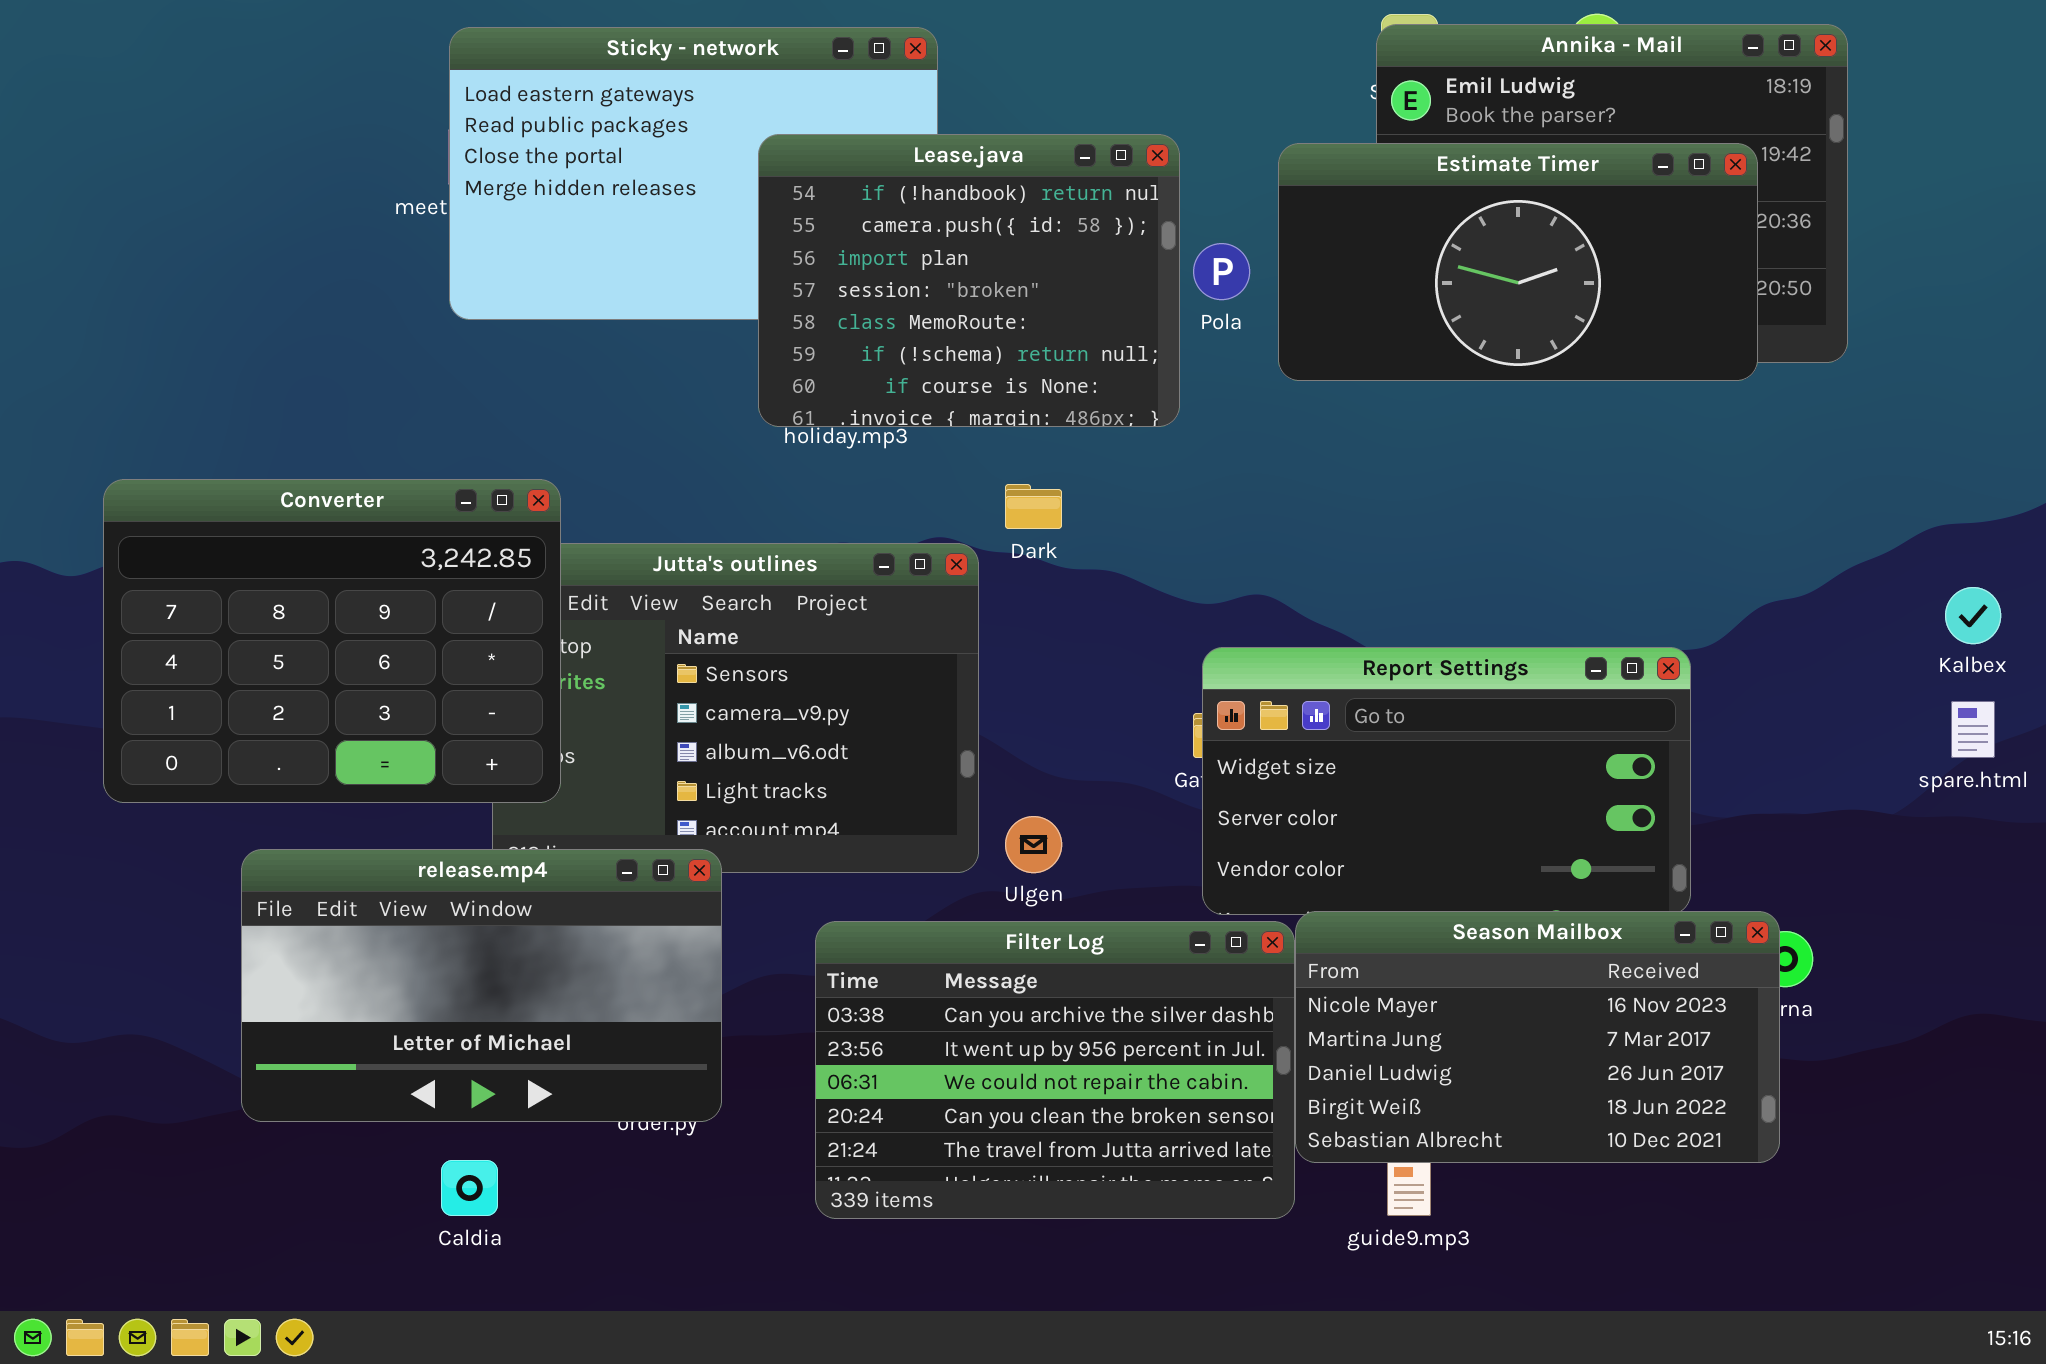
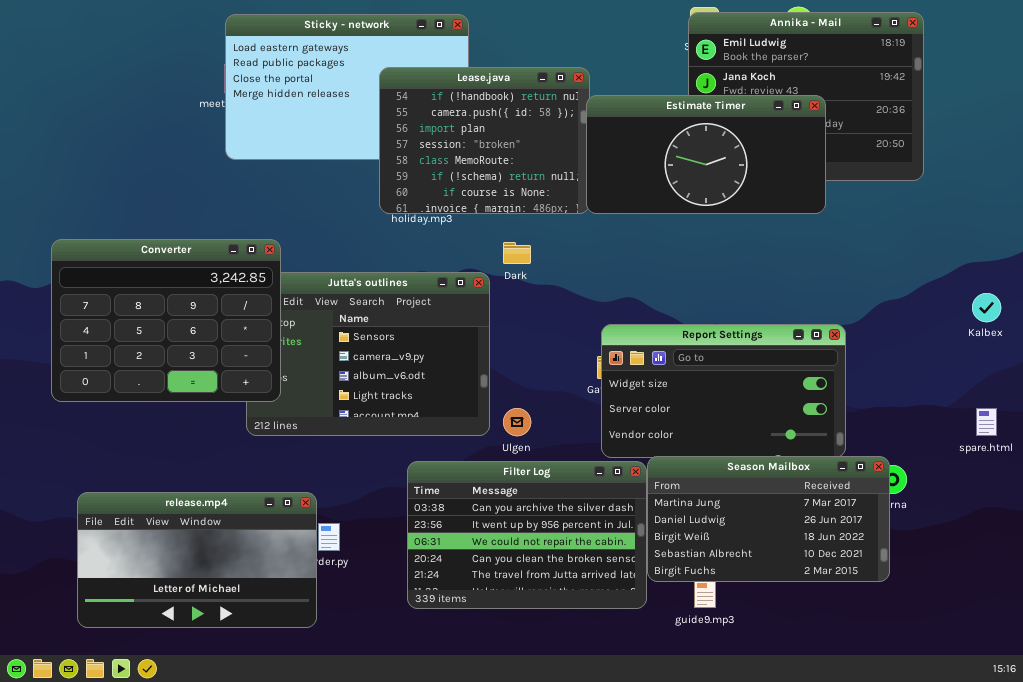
Estimate Timer: [1278,143,1758,381] -> [586,95,826,214], moved
spare.html: [1951,701,1995,758] -> [976,408,997,436], moved
release.mp4: [241,849,722,1122] -> [77,492,317,628], moved
Season Mailbox: [1295,911,1780,1163] -> [647,456,890,582], scrolled down 1 row

